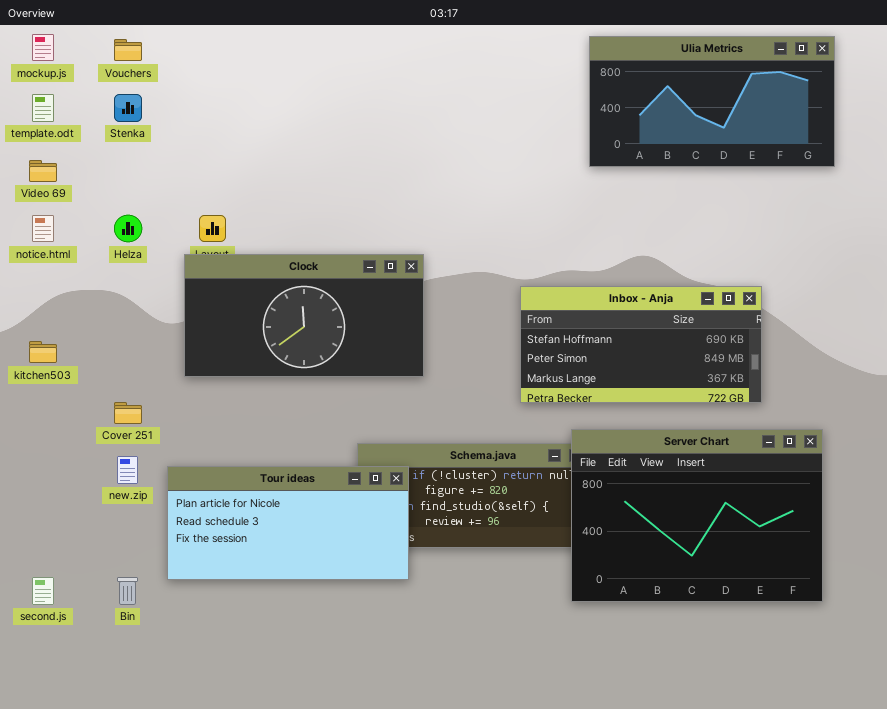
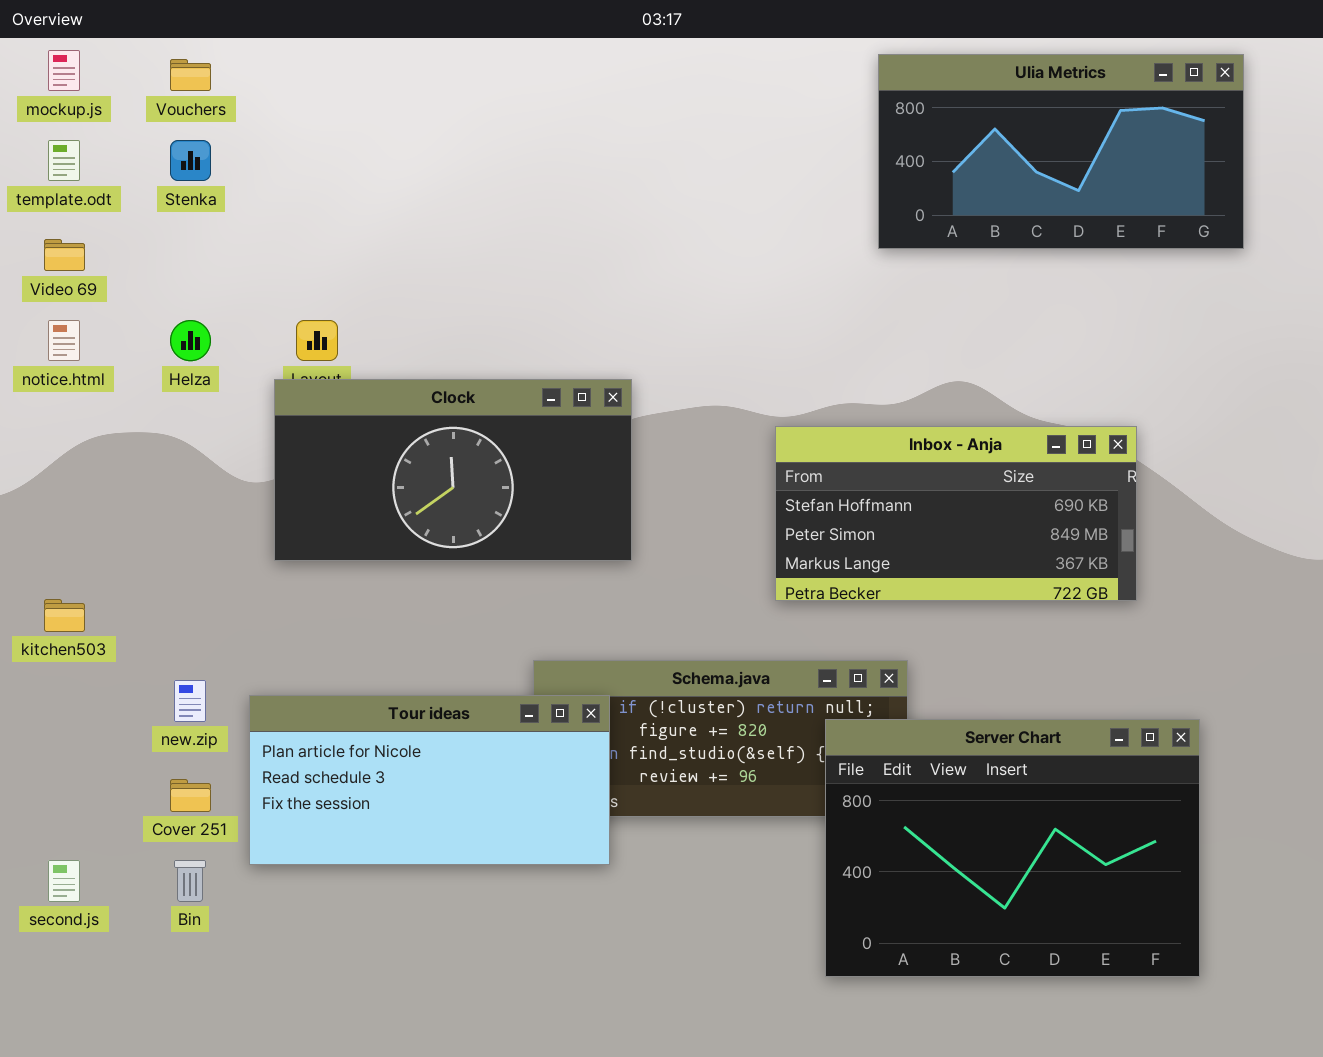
kitchen503: [29,341,57,363] -> [44,599,85,632], moved
Cover 251: [114,402,142,424] -> [170,779,211,812], moved
Server Chart: [571,429,823,602] -> [825,719,1200,977], moved

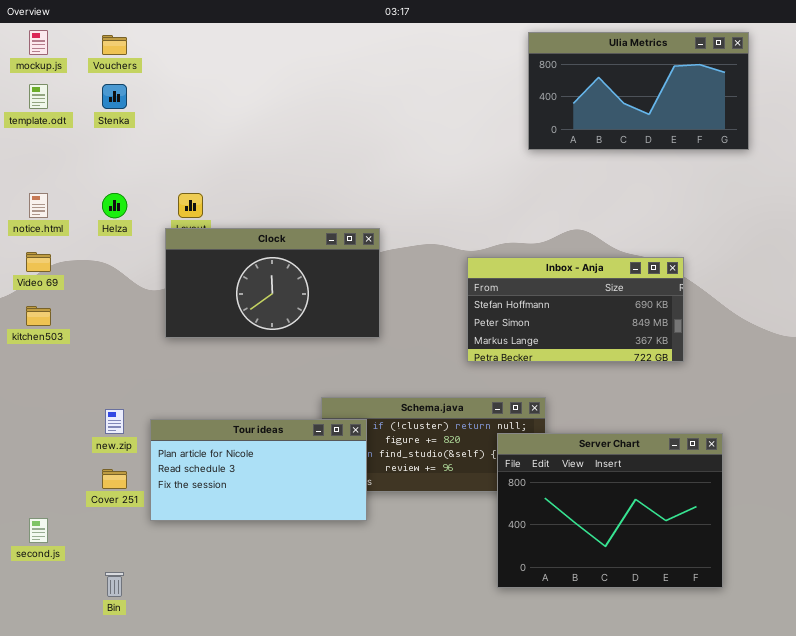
Video 69: [44,239,85,271] -> [26,252,51,272], moved
kitchen503: [44,599,85,632] -> [26,306,51,326], moved
Bin: [174,860,206,902] -> [105,572,124,597], moved

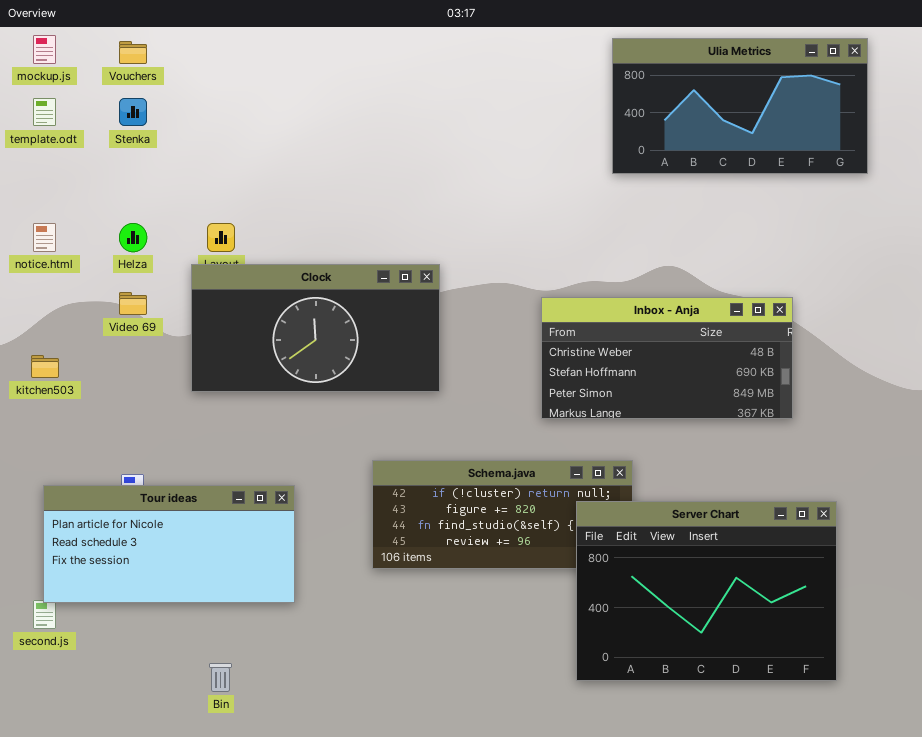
Video 69: [26,252,51,272] -> [119,292,147,315], moved
Inbox - Anja: [467,257,684,362] -> [541,297,793,419], scrolled up 1 row
Tour ideas: [150,419,367,521] -> [43,485,295,603], moved
Bin: [105,572,124,597] -> [209,663,232,692], moved

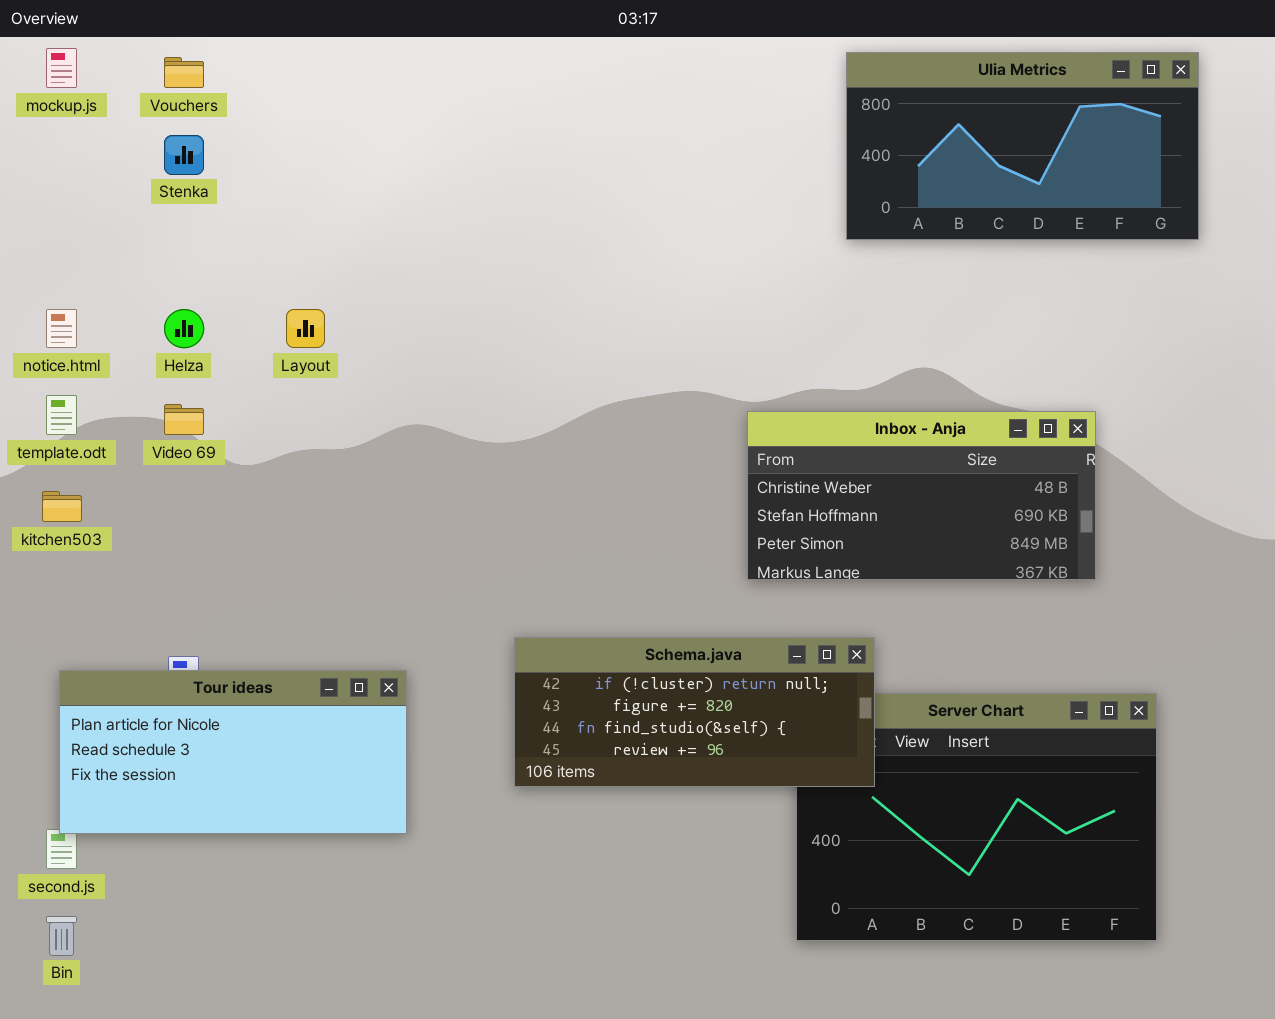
template.odt: [33,98,56,126] -> [46,395,77,435], moved
Clock: [191,264,440,392] -> none, closed
Schema.java: [372,460,633,569] -> [514,637,875,787], raised
Bin: [209,663,232,692] -> [46,916,77,956], moved

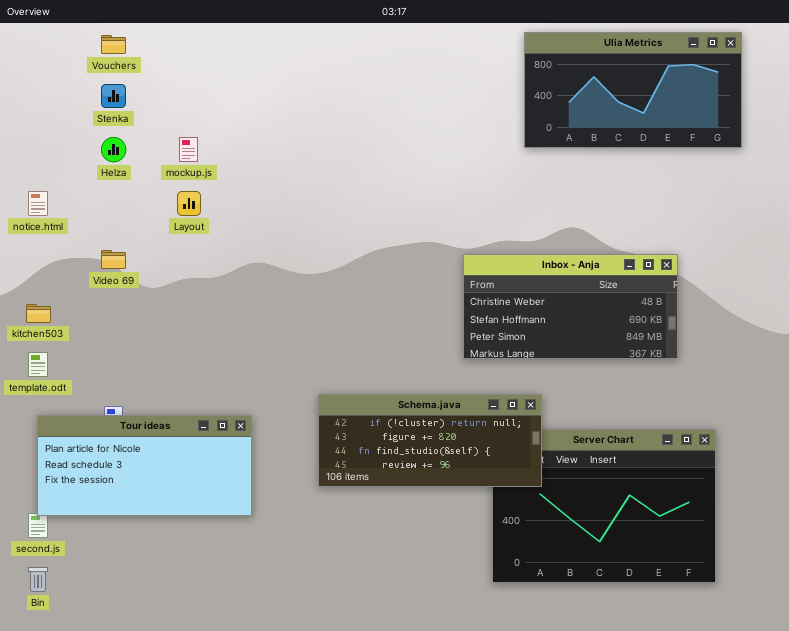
mockup.js: [46,48,77,88] -> [179,137,198,162], moved
Helza: [164,309,204,348] -> [101,137,126,162], moved
template.odt: [46,395,77,435] -> [28,352,48,377], moved

